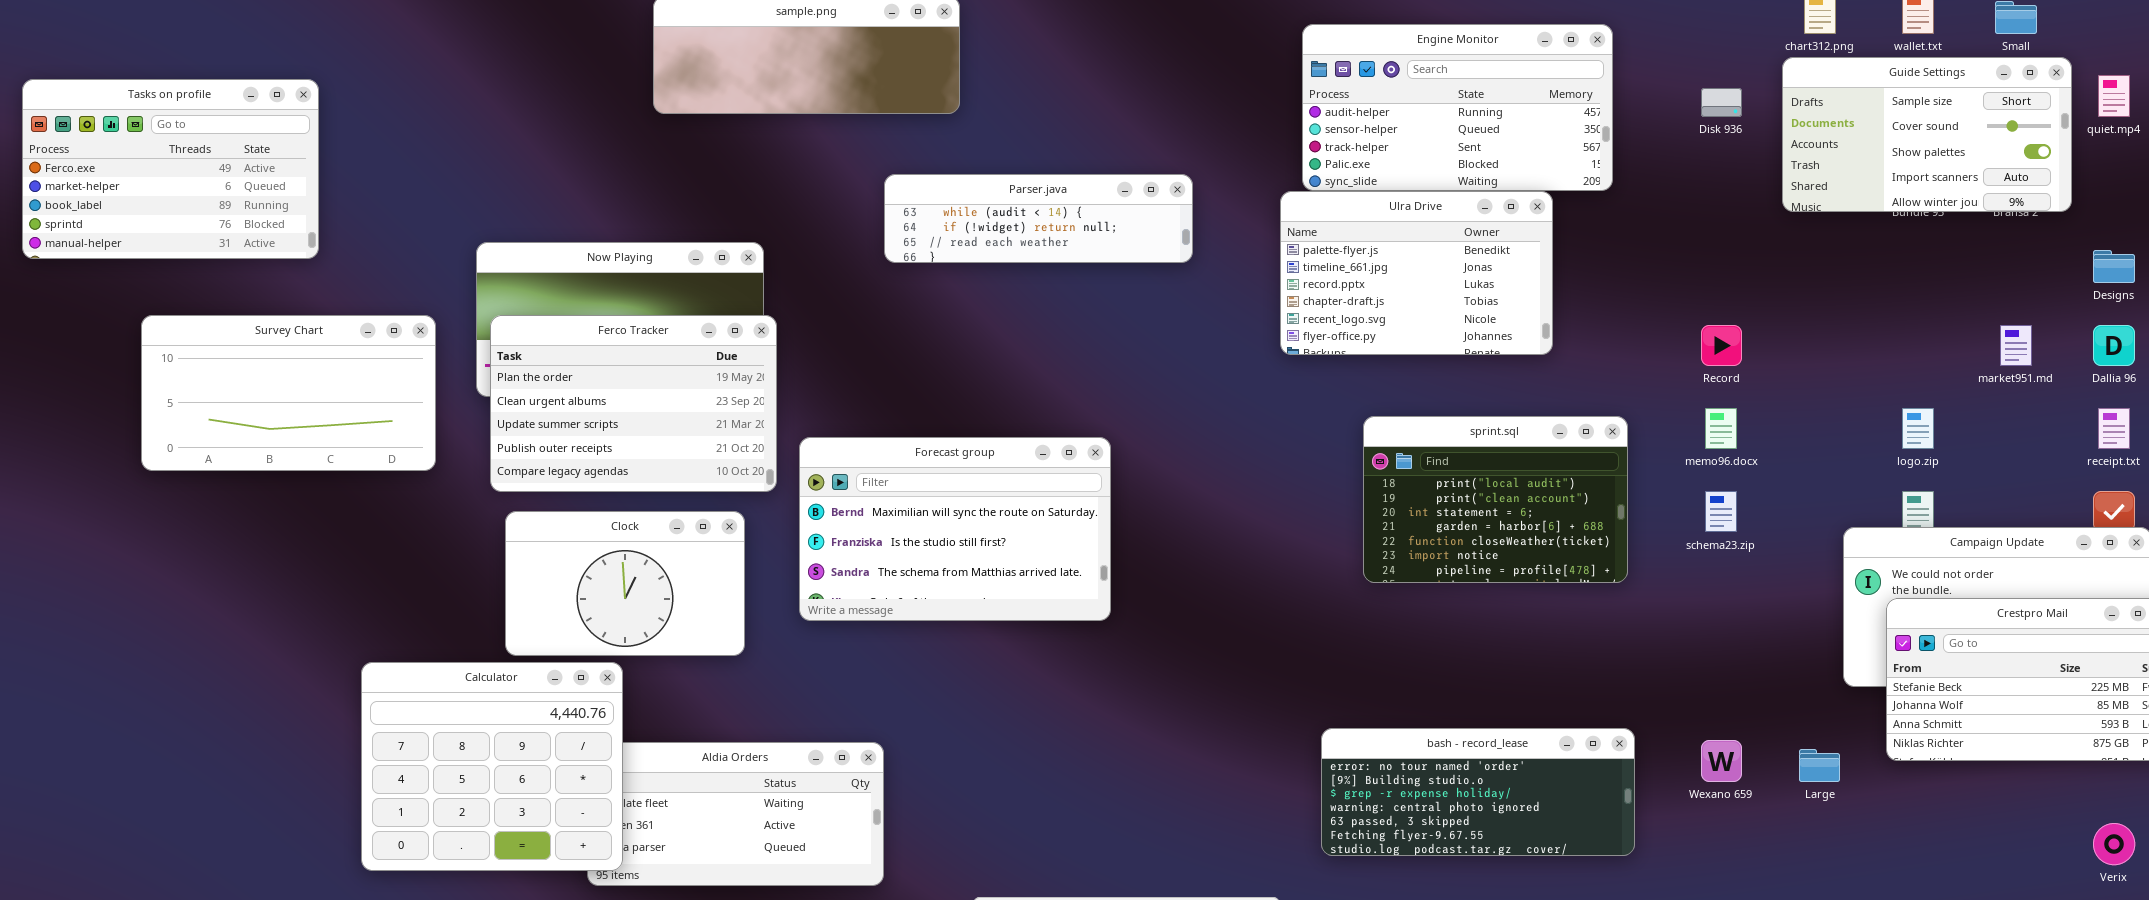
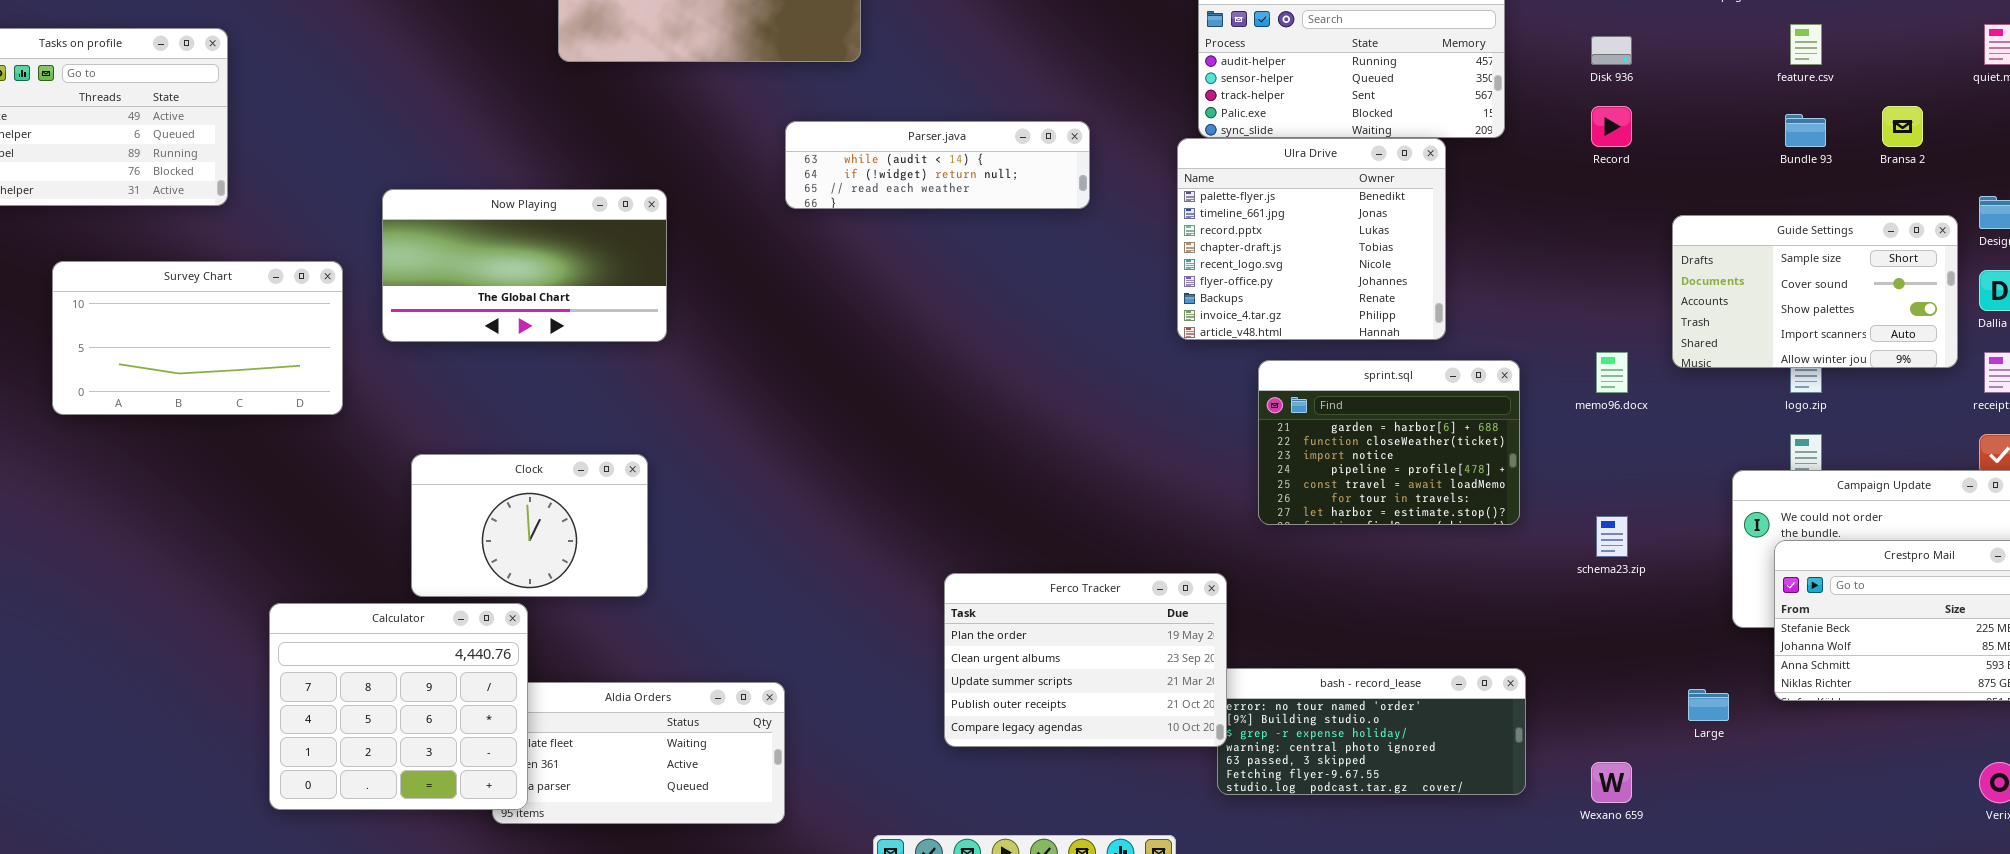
Guide Settings: [1782,57,2072,212] -> [1672,215,1958,368], moved
Ulra Drive: [1280,191,1553,355] -> [1177,138,1446,340], resized
Ferco Tracker: [490,315,777,492] -> [944,573,1227,747], moved
Record: [1701,325,1742,366] -> [1591,106,1632,147], moved
sprint.sql: [1363,416,1628,583] -> [1258,360,1520,525], scrolled down 3 rows
Forecast group: [799,437,1111,621] -> none, closed
schema23.zip: [1705,491,1737,532] -> [1596,516,1628,557], moved
Wexano 659: [1701,740,1742,782] -> [1591,762,1632,803], moved

